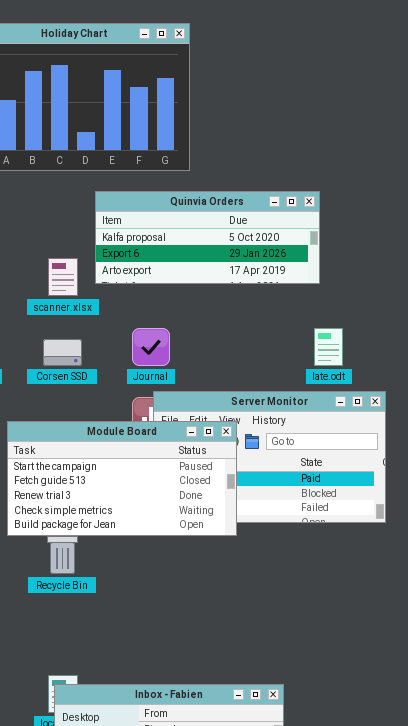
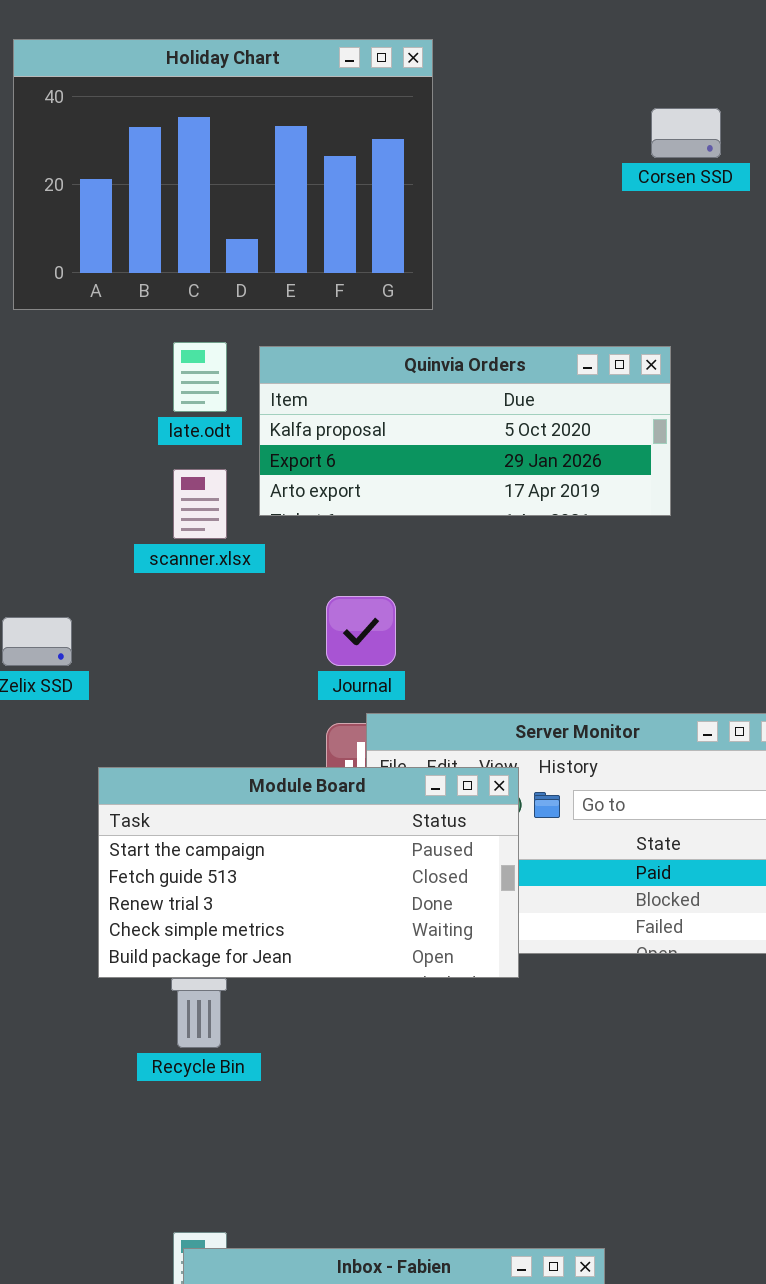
late.odt: [314,328,343,366] -> [173,342,227,412], moved
Corsen SSD: [43,339,82,366] -> [651,108,721,158], moved

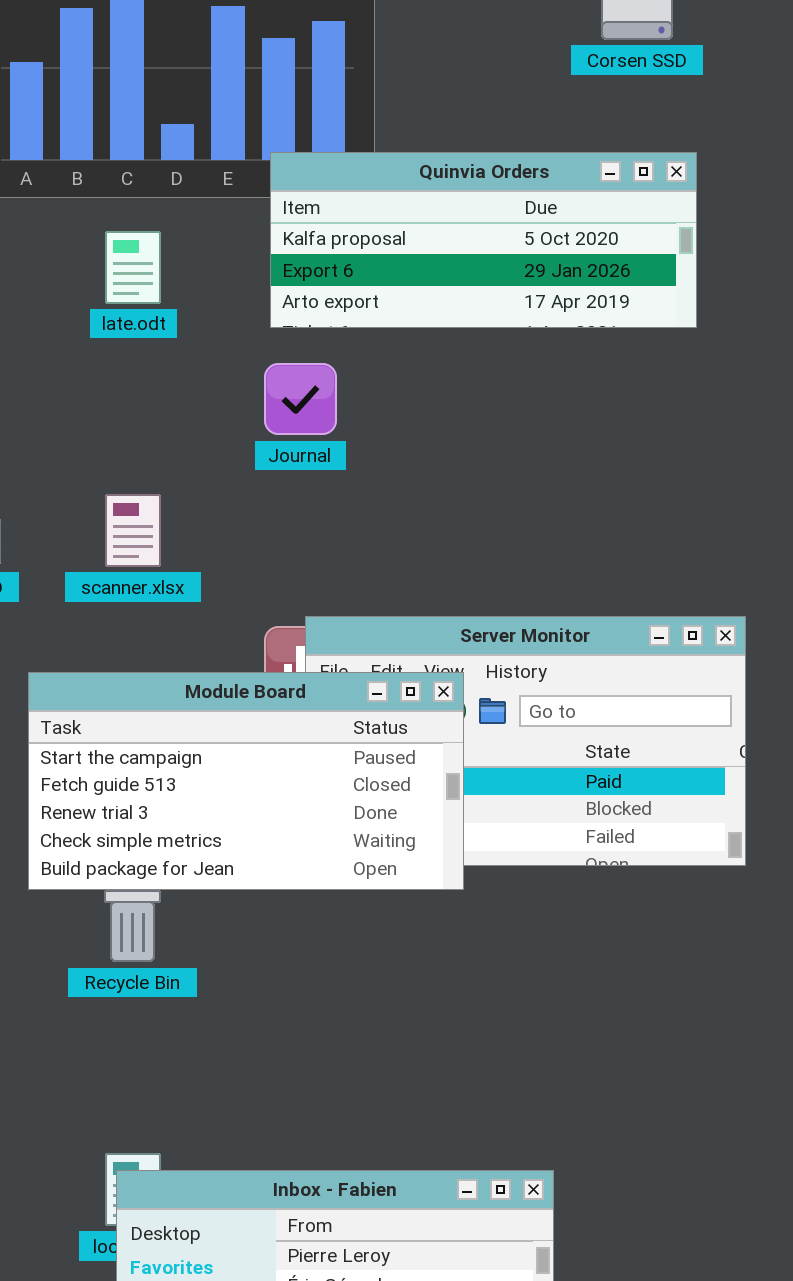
Quinvia Orders: [259,346,671,516] -> [270,152,697,328], moved
scanner.xlsx: [173,469,227,539] -> [105,494,161,567], moved
Journal: [326,596,396,666] -> [264,363,337,435], moved

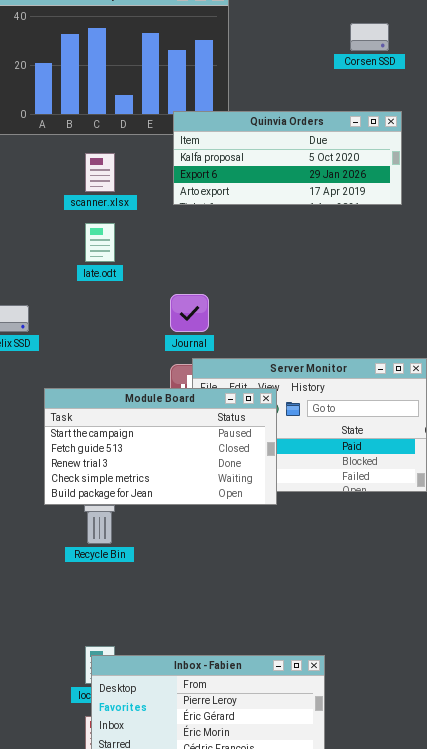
late.odt: [105,231,161,304] -> [85,223,115,262], moved
Journal: [264,363,337,435] -> [170,294,209,332], moved
scanner.xlsx: [105,494,161,567] -> [85,153,115,192], moved

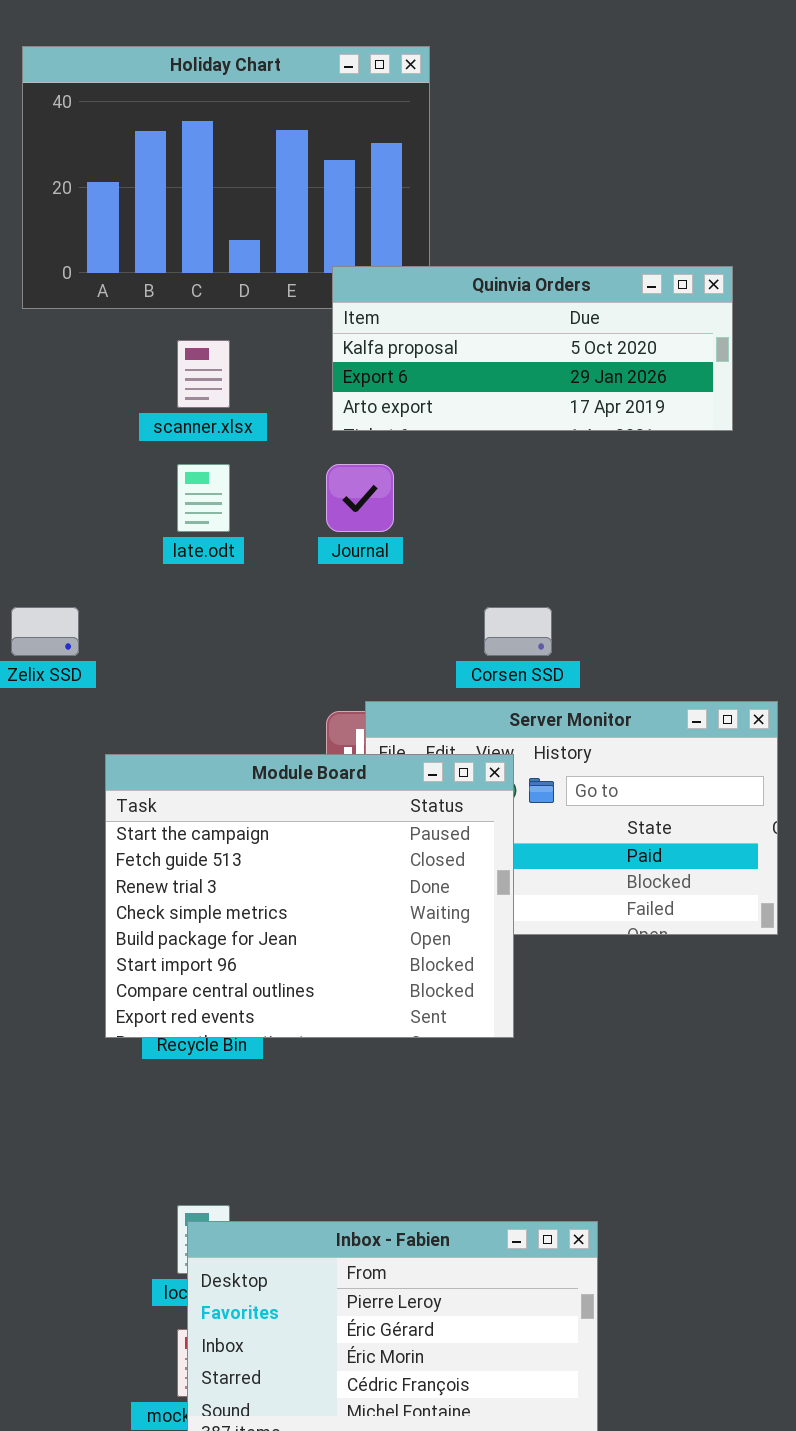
Corsen SSD: [350,23,389,51] -> [484,607,552,656], moved
Journal: [170,294,209,332] -> [326,464,394,532], moved
Module Board: [44,388,277,505] -> [105,754,514,1038], resized

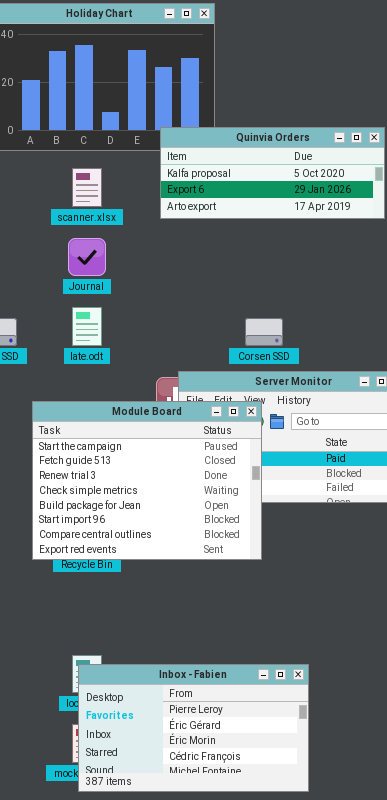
late.odt: [177,464,230,532] -> [72,307,102,346], moved
Journal: [326,464,394,532] -> [68,238,106,276], moved

